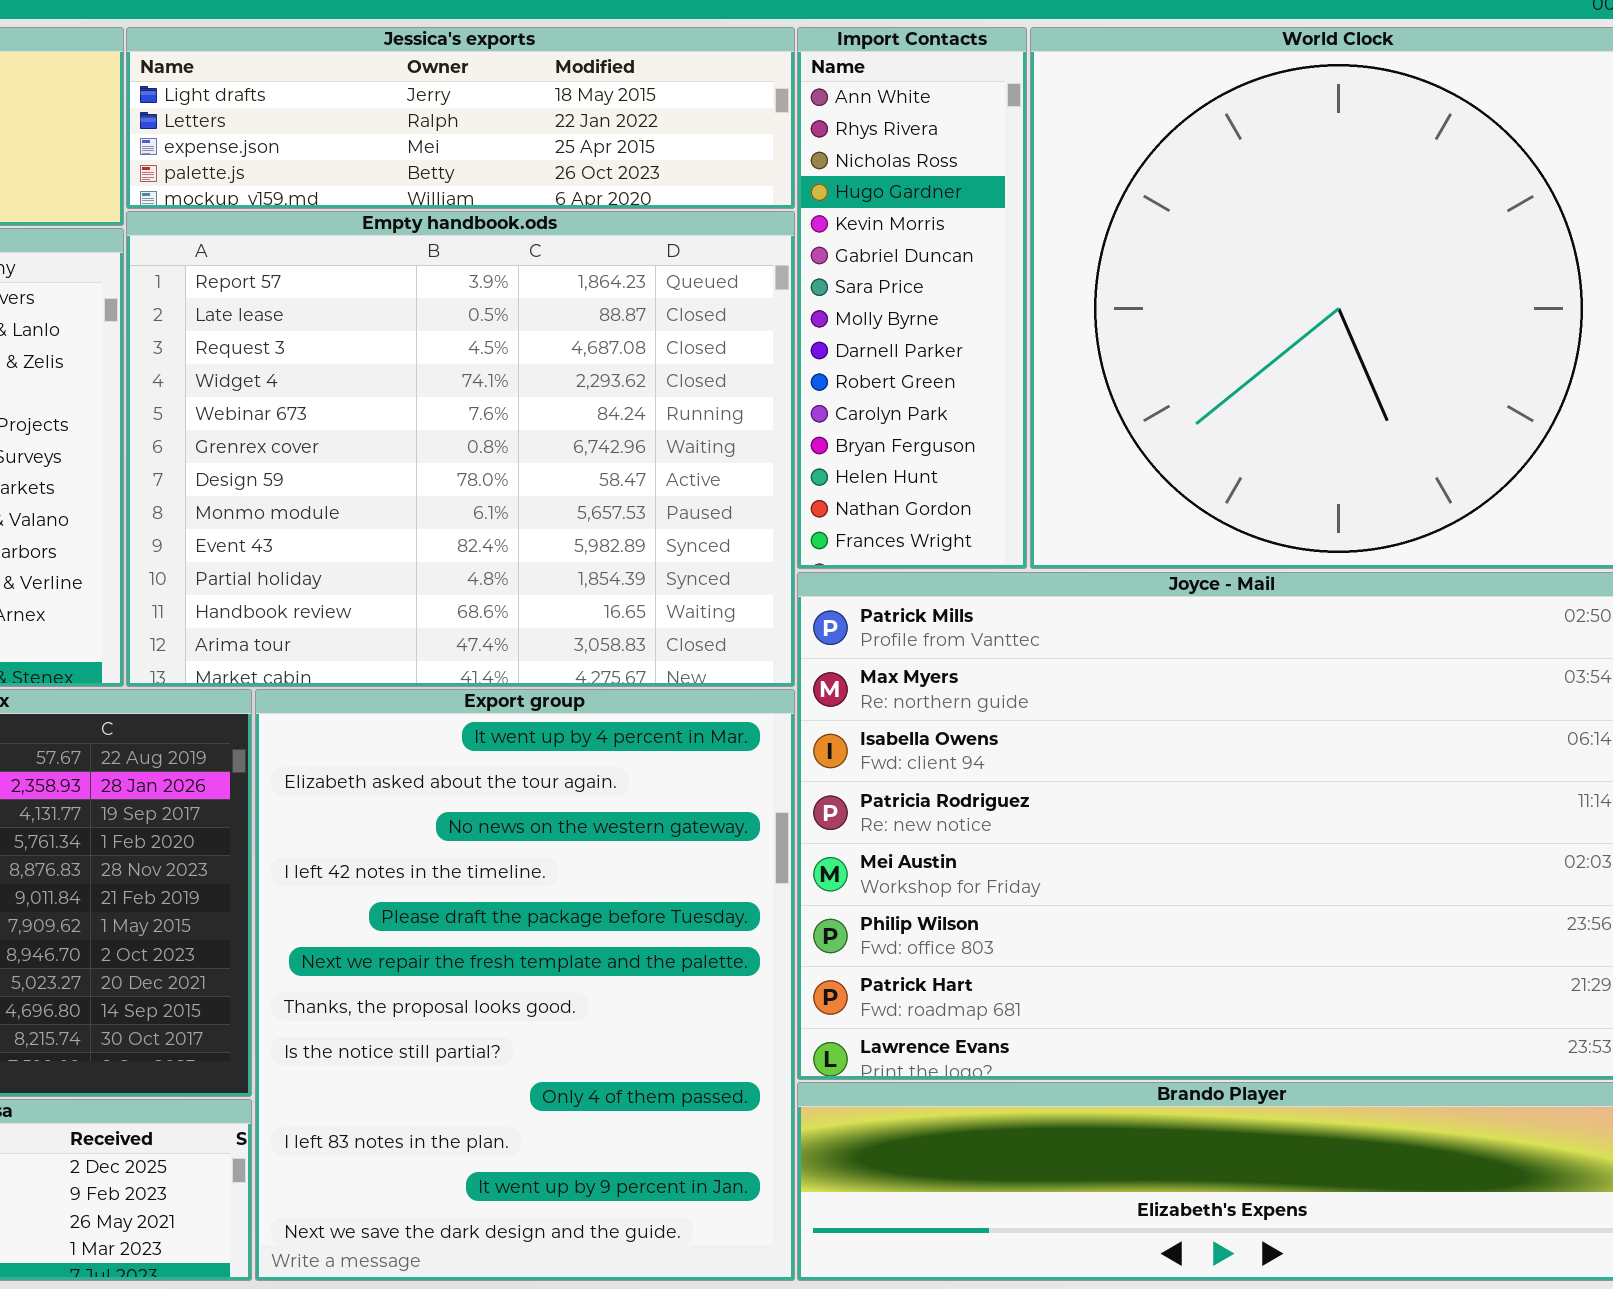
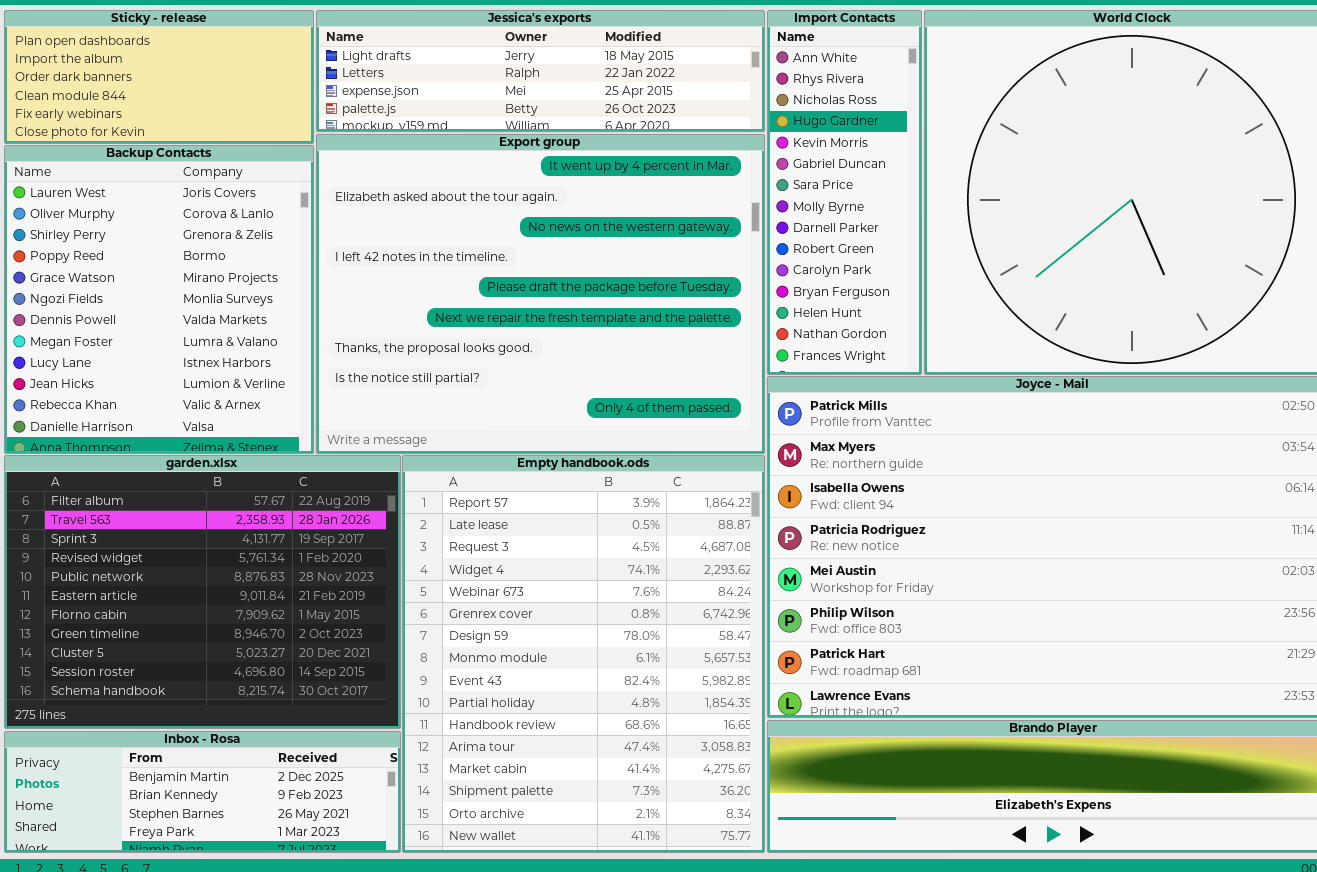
Empty handbook.ods: [126,211,795,687] -> [402,455,765,853], moved, resized
Export group: [255,689,795,1281] -> [316,134,765,454], moved, resized

